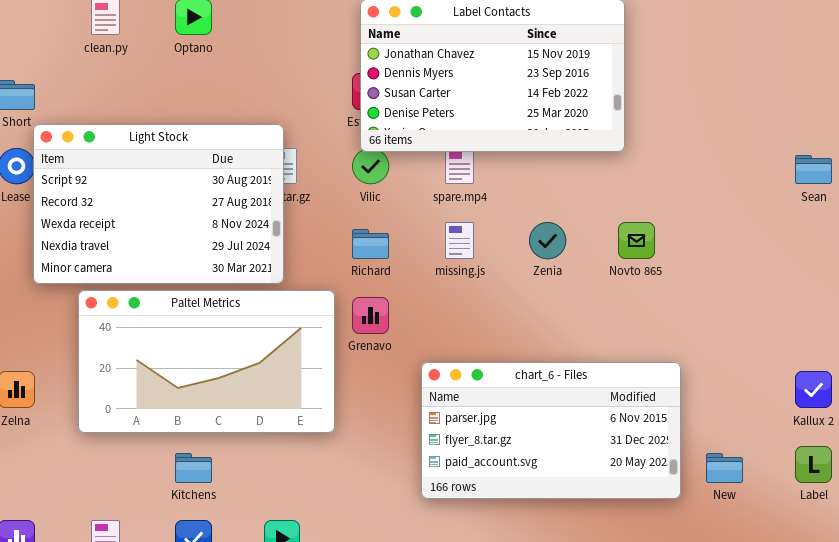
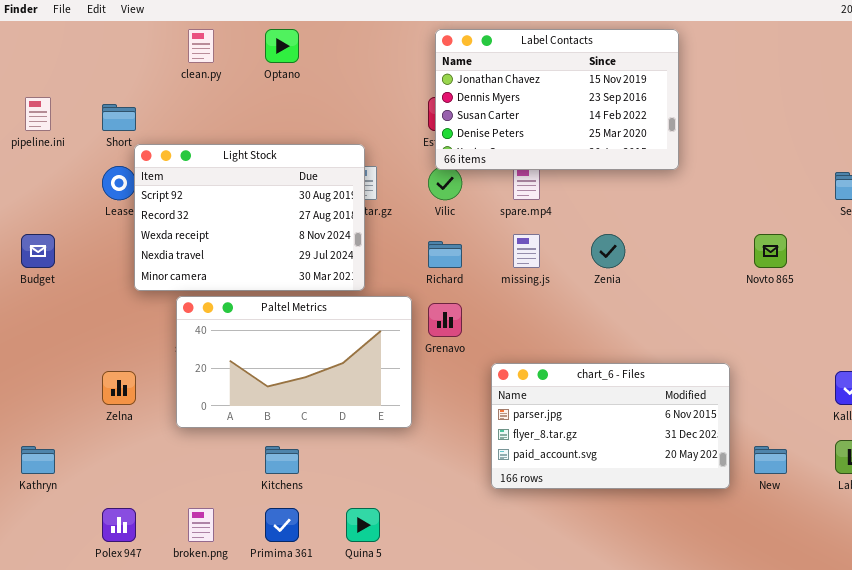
Novto 865: [618,222,655,259] -> [754,234,787,268], moved

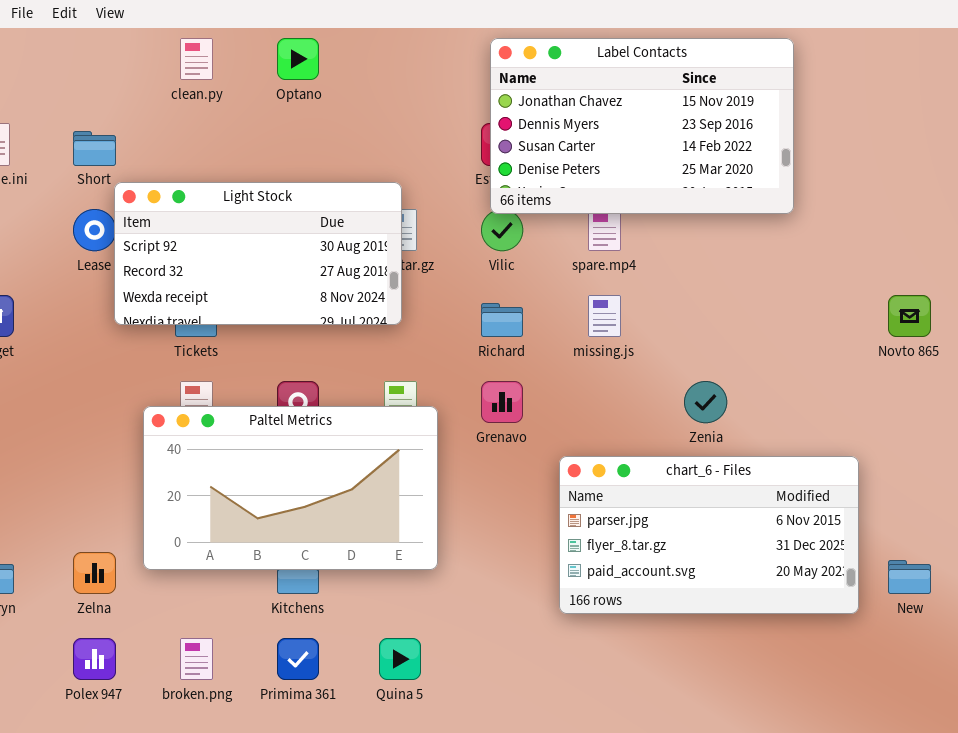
Light Stock: [134,144,365,291] -> [114,182,402,325], resized
Zenia: [591,234,625,268] -> [684,381,727,423], moved
Paltel Metrics: [176,296,412,428] -> [143,406,438,570], moved
Zelna: [102,371,136,405] -> [73,552,116,594], moved

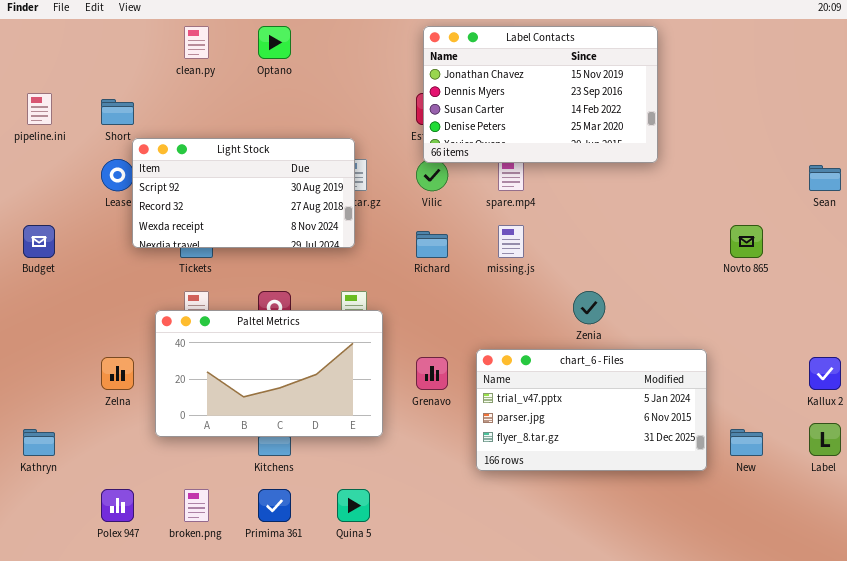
Grenavo: [481,381,523,423] -> [416,357,448,390], moved
chart_6 - Files: [559,456,859,614] -> [476,349,707,471], scrolled up 1 row
Zelna: [73,552,116,594] -> [101,357,134,390], moved

